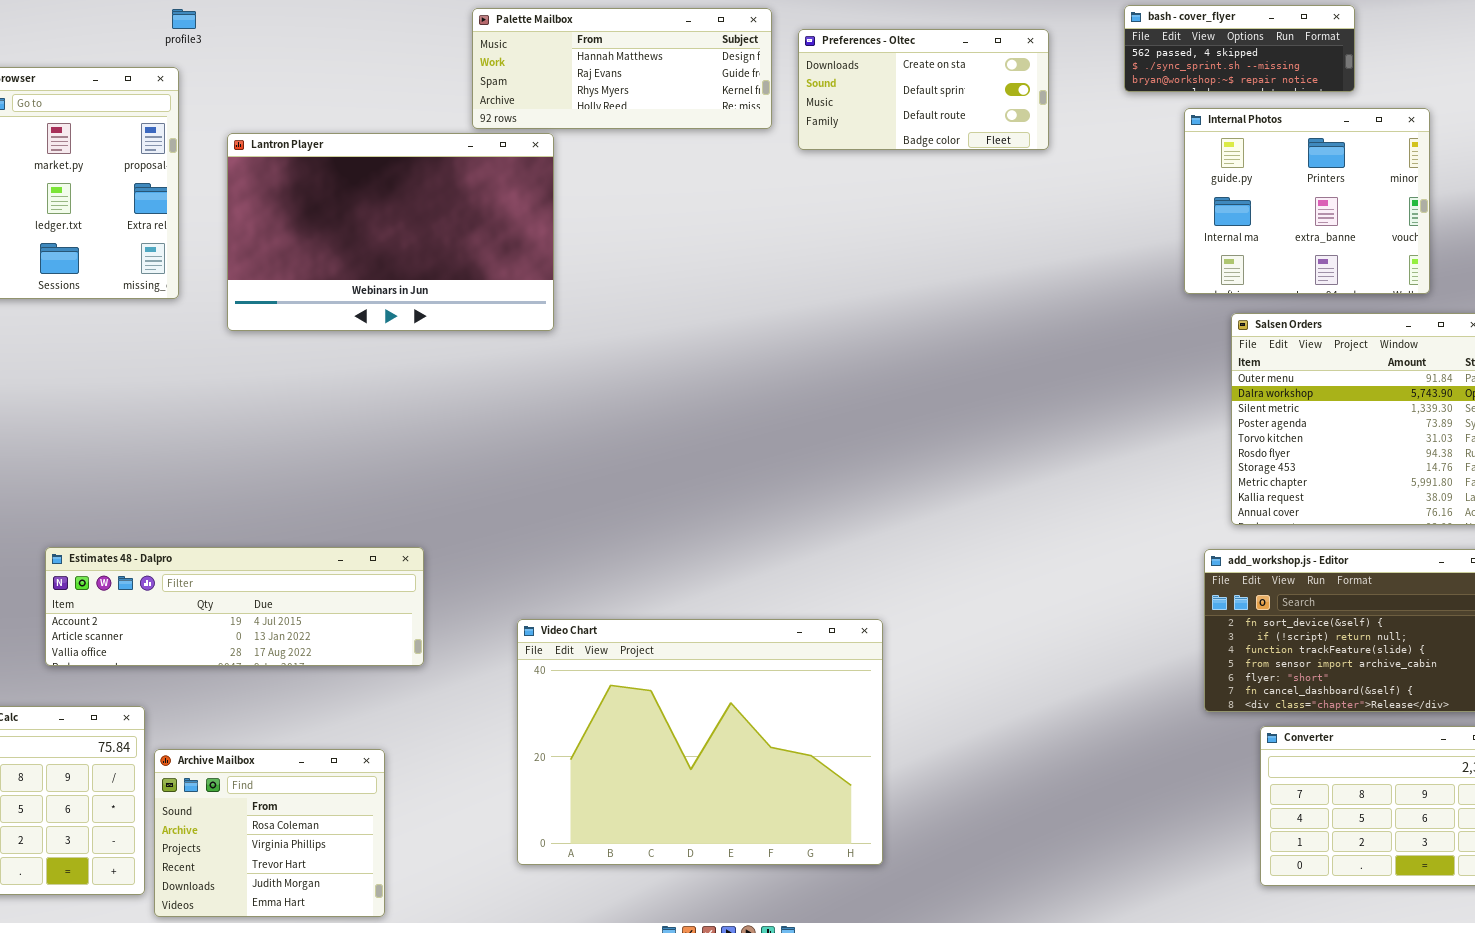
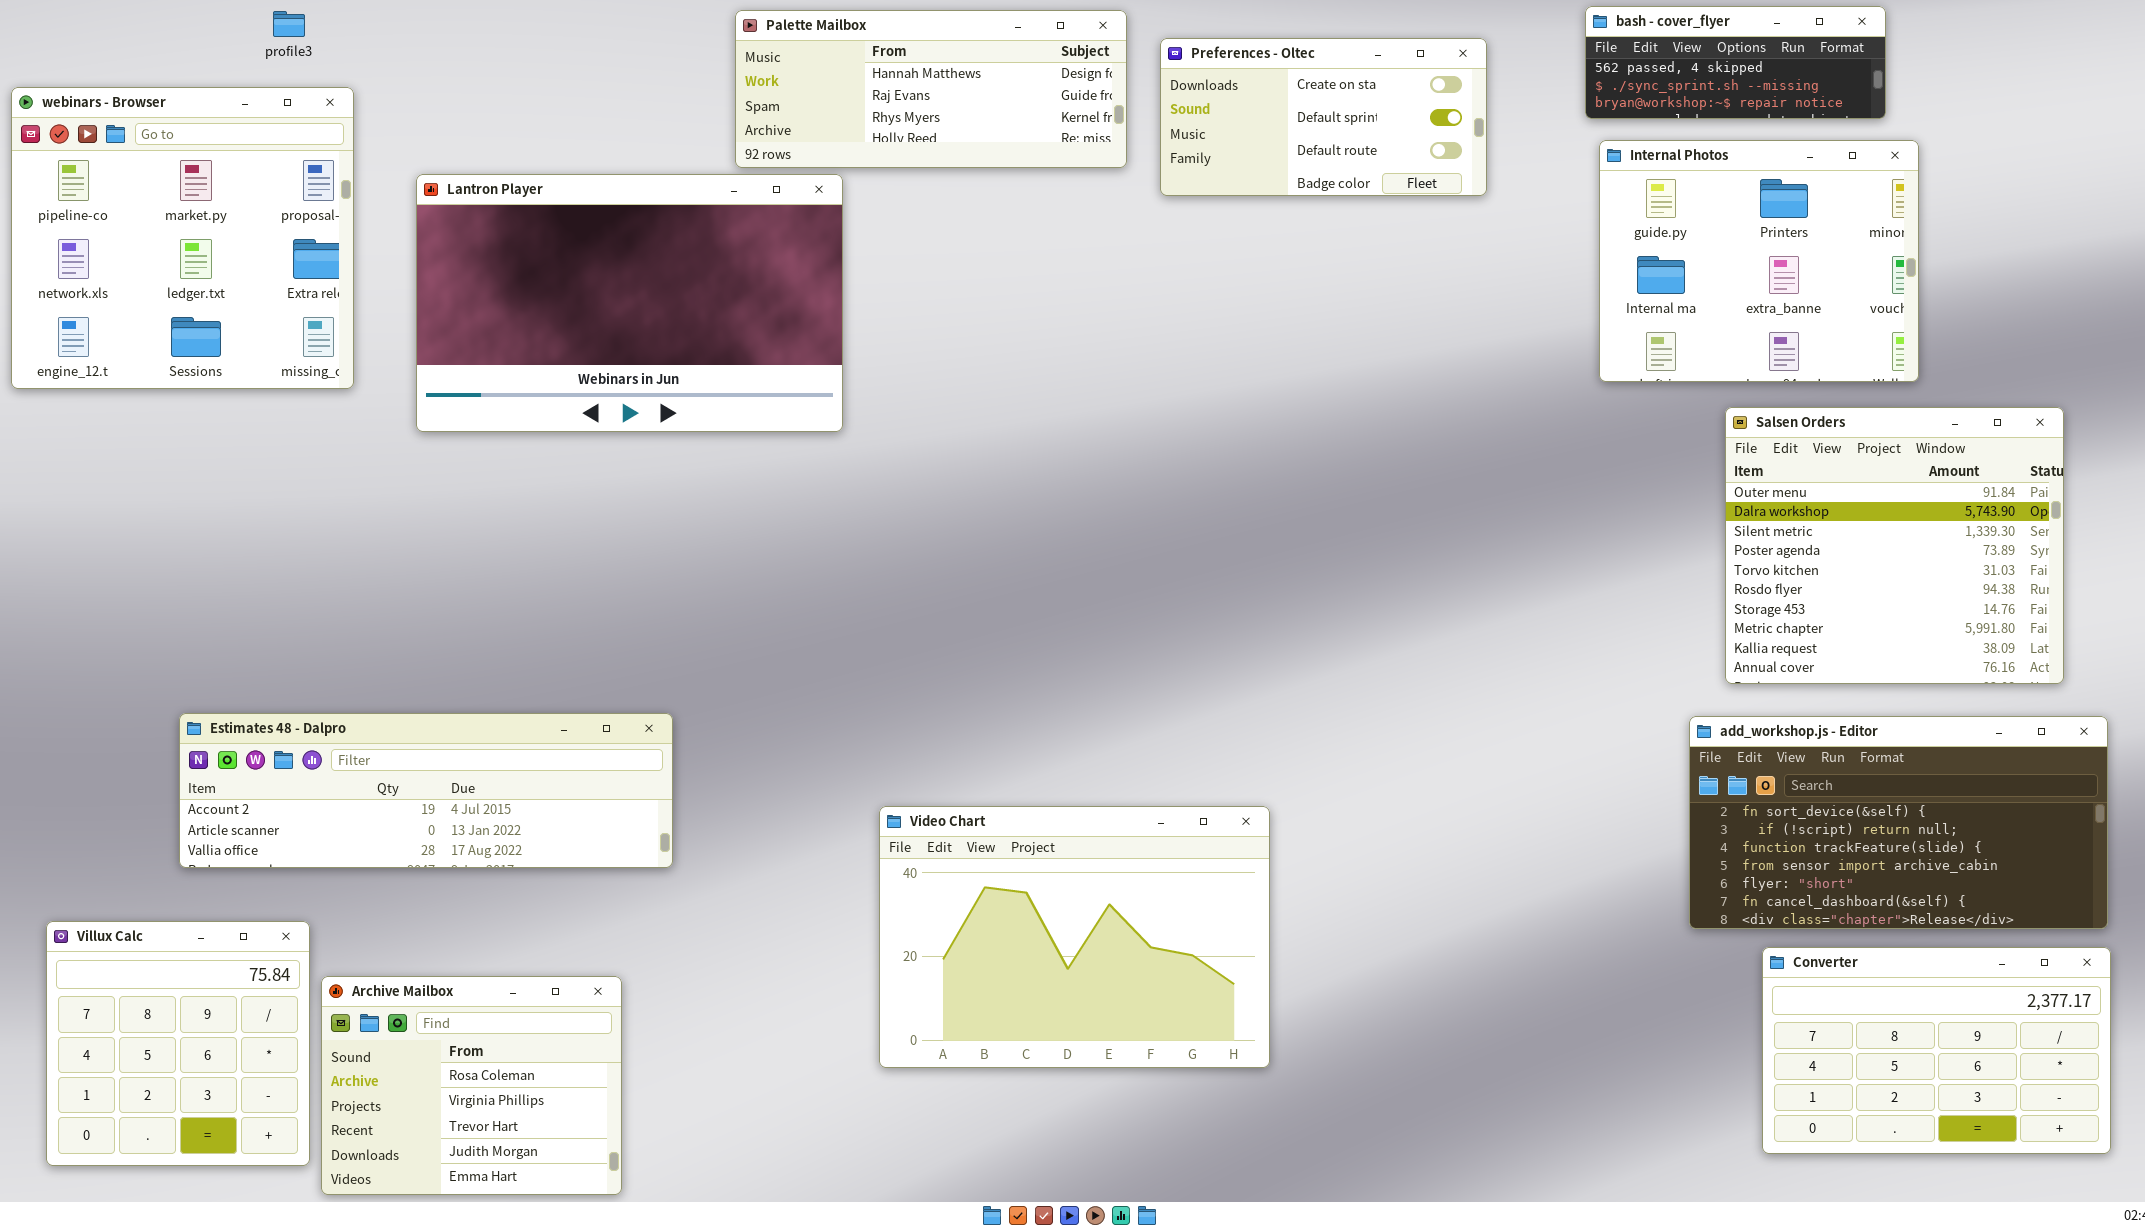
profile3: [172,9,196,29] -> [273,11,305,37], moved
Internal Photos: [1184,108,1430,294] -> [1599,140,1919,382], moved
Video Chart: [517,619,883,865] -> [879,806,1270,1068], resized

